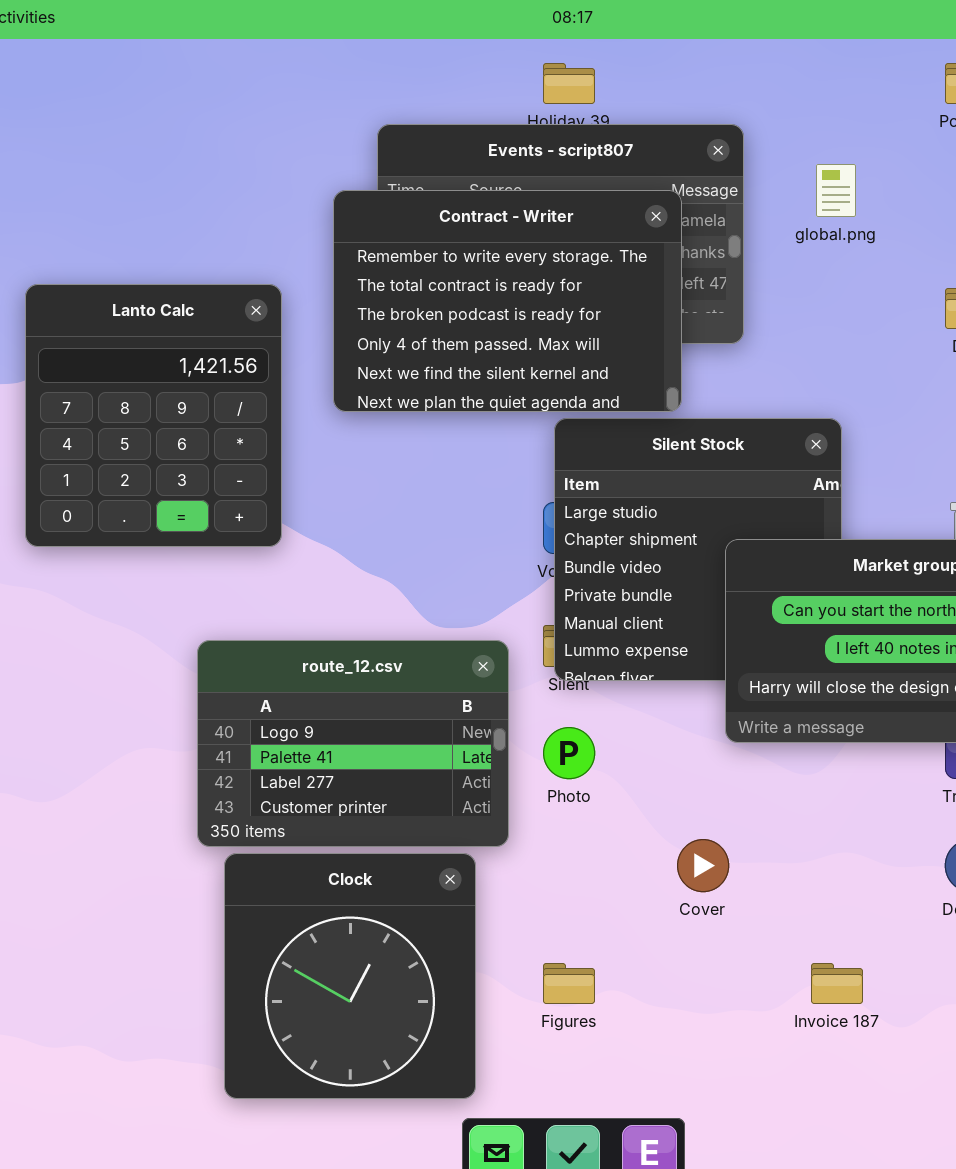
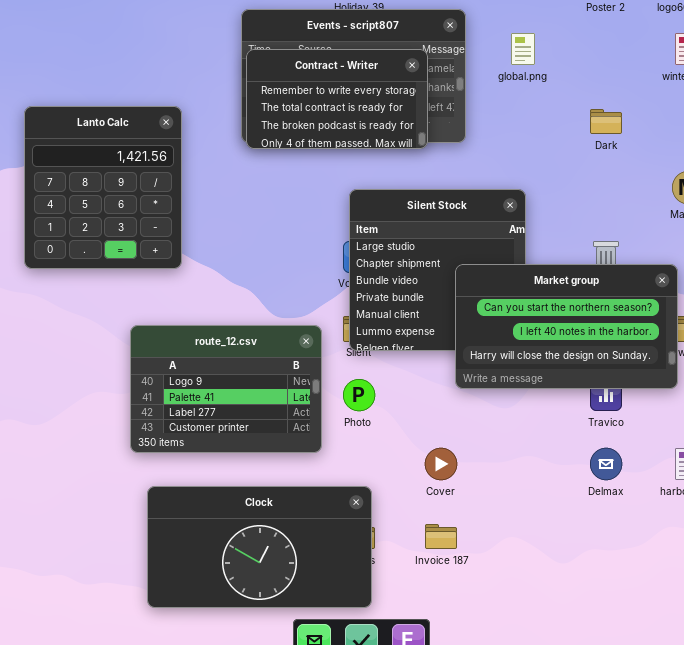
Contract - Writer: [333,190,682,412] -> [246,49,428,149], resized
Clock: [224,853,476,1099] -> [147,486,372,608], resized
Invoice 187: [811,963,863,1004] -> [425,524,457,549], moved

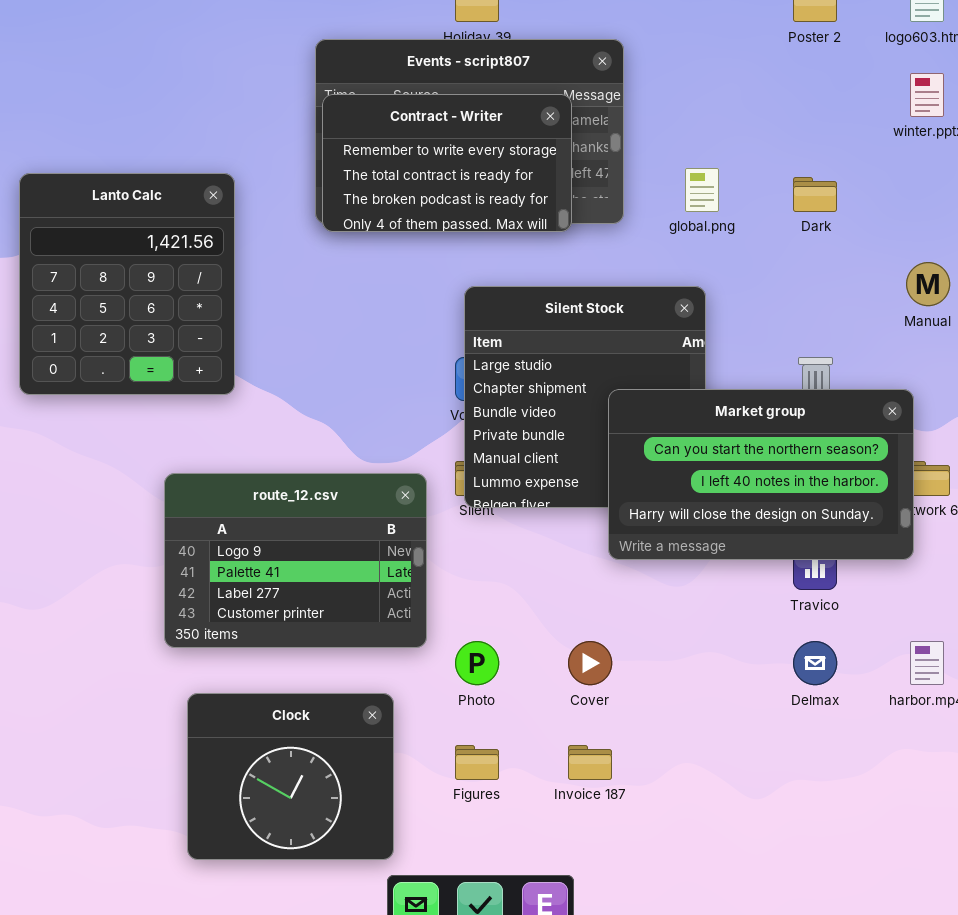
global.png: [511,33,535,65] -> [685,168,719,212], moved
Photo: [343,379,375,411] -> [455,641,499,685], moved
Clock: [147,486,372,608] -> [187,693,394,860], resized

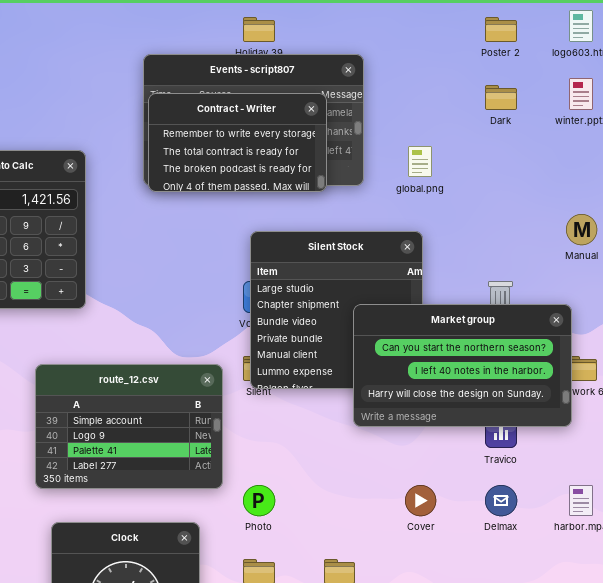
Dark: [793,177,837,212] -> [485,85,517,110], moved
route_12.csv: [164,473,427,648] -> [35,364,223,489], scrolled up 1 row
Cover: [568,641,612,685] -> [405,485,436,516], moved

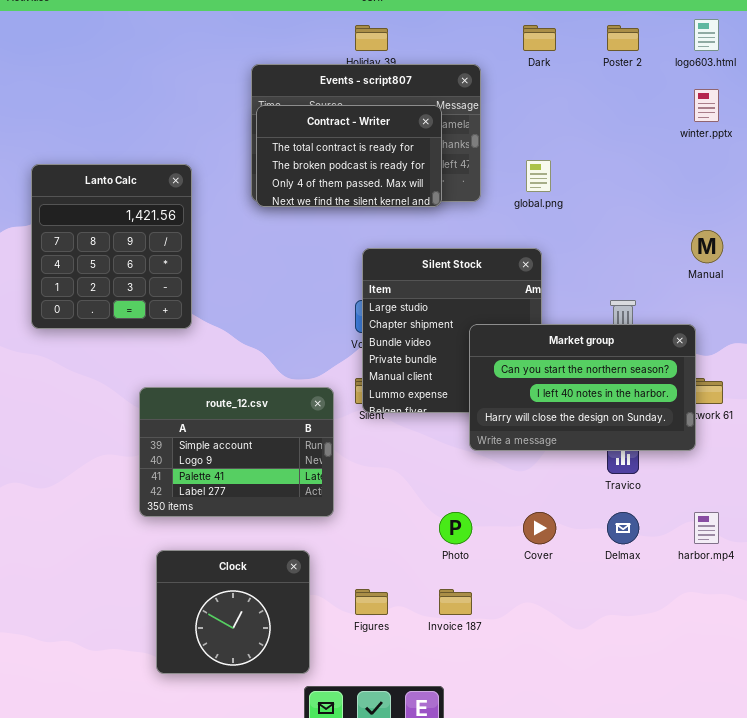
Dark: [485,85,517,110] -> [523,25,556,51], moved
Contract - Writer: [148,93,327,192] -> [256,105,442,207], scrolled down 1 row
Photo: [243,485,275,516] -> [439,512,472,544], moved

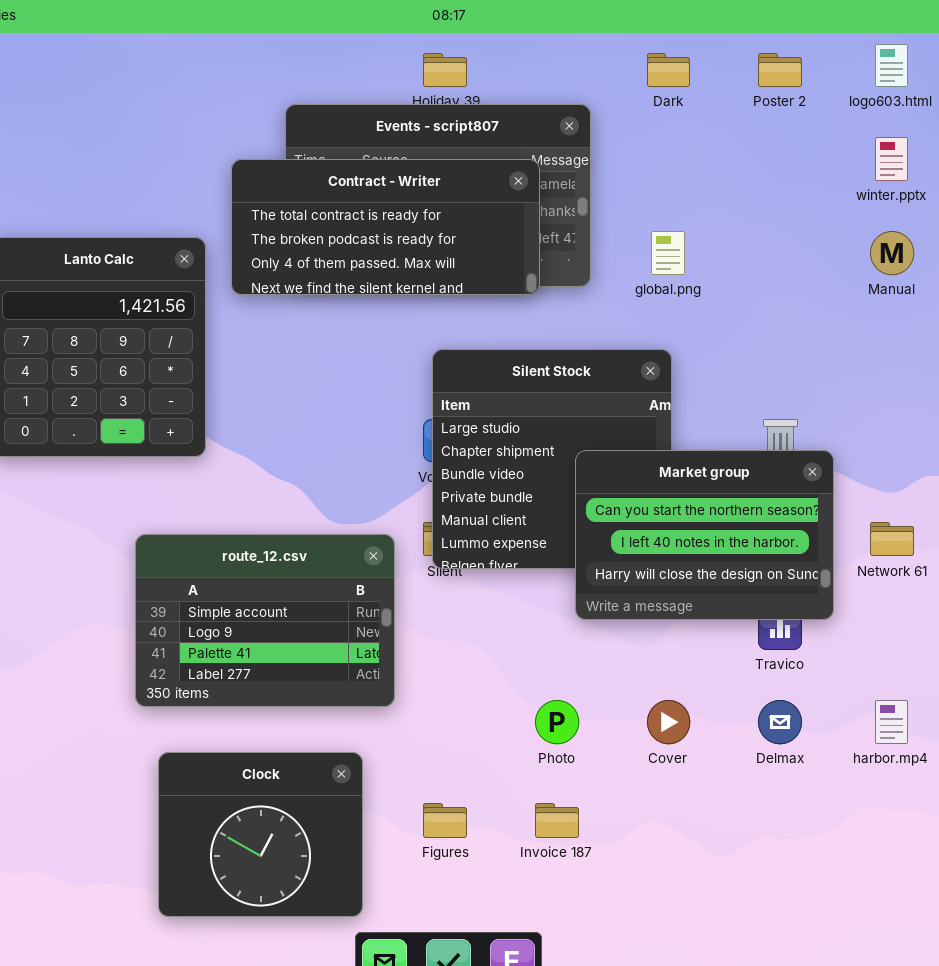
Contract - Writer: [256,105,442,207] -> [231,159,540,295], resized
Manual: [691,230,723,263] -> [870,231,914,275], moved
Market group: [469,324,696,451] -> [575,450,834,620], resized

